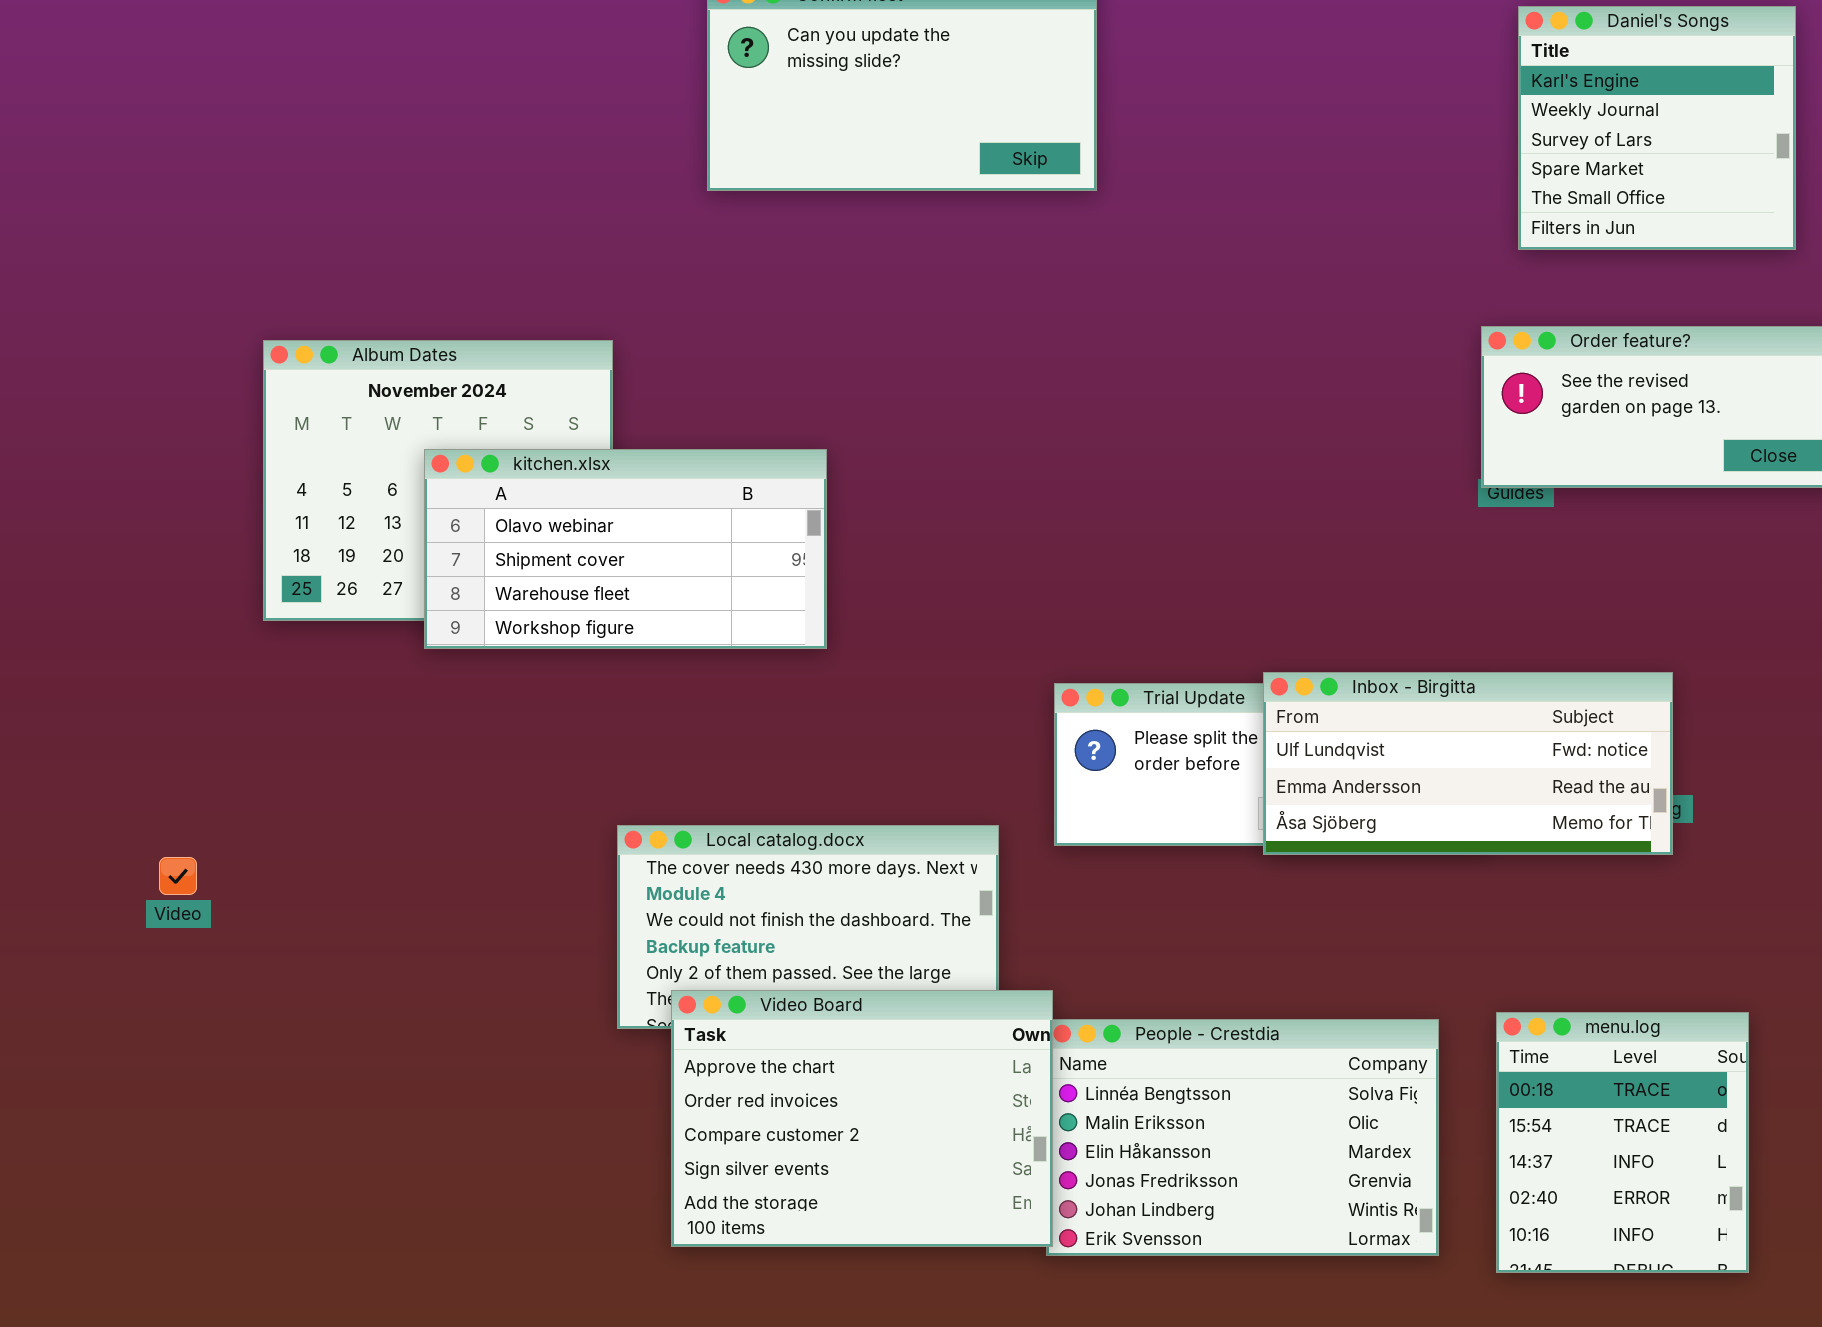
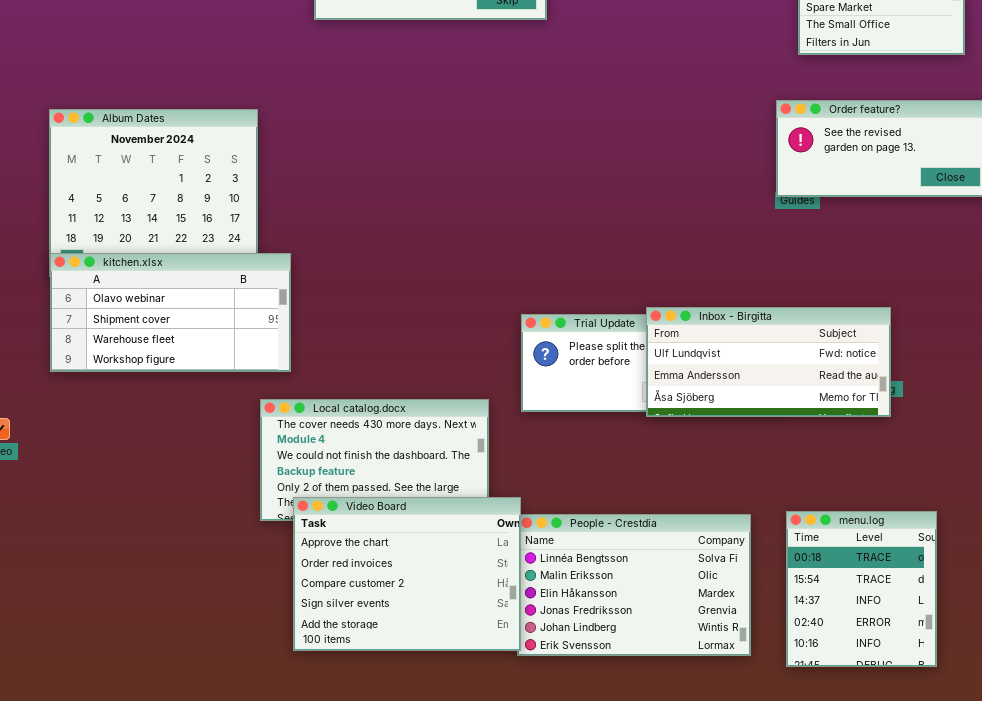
kitchen.xlsx: [424,449,827,649] -> [50,253,291,372], moved

